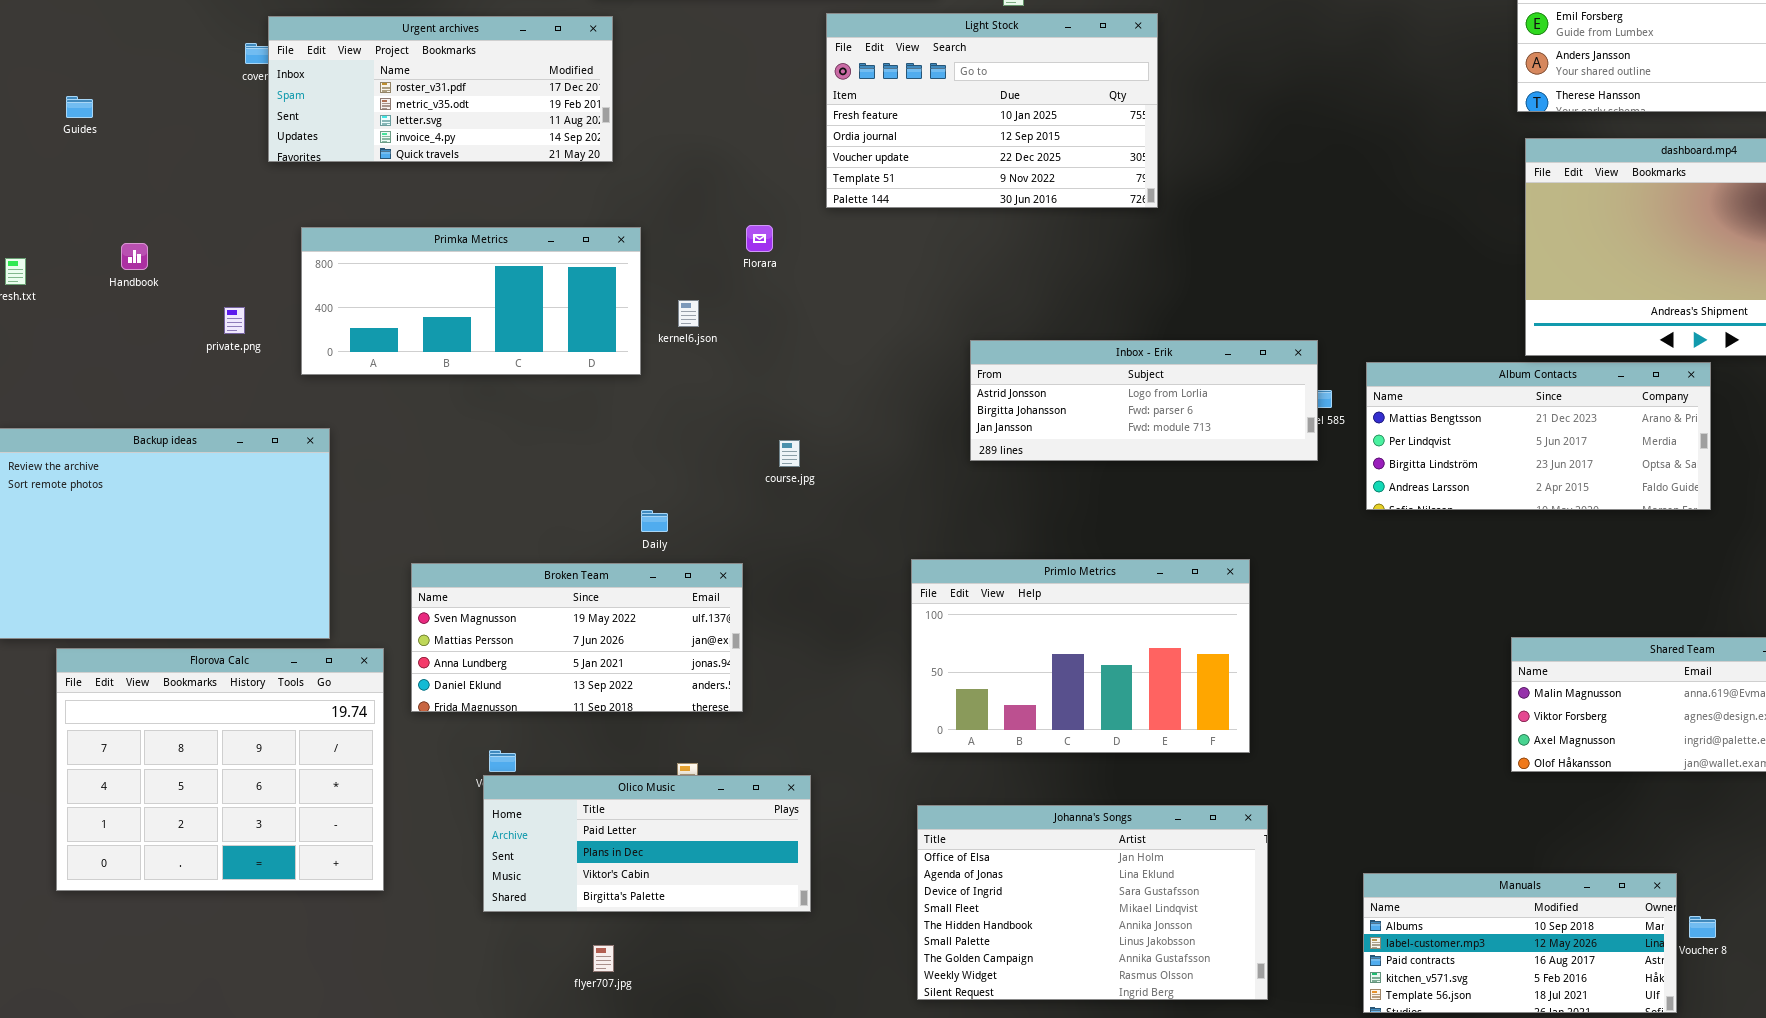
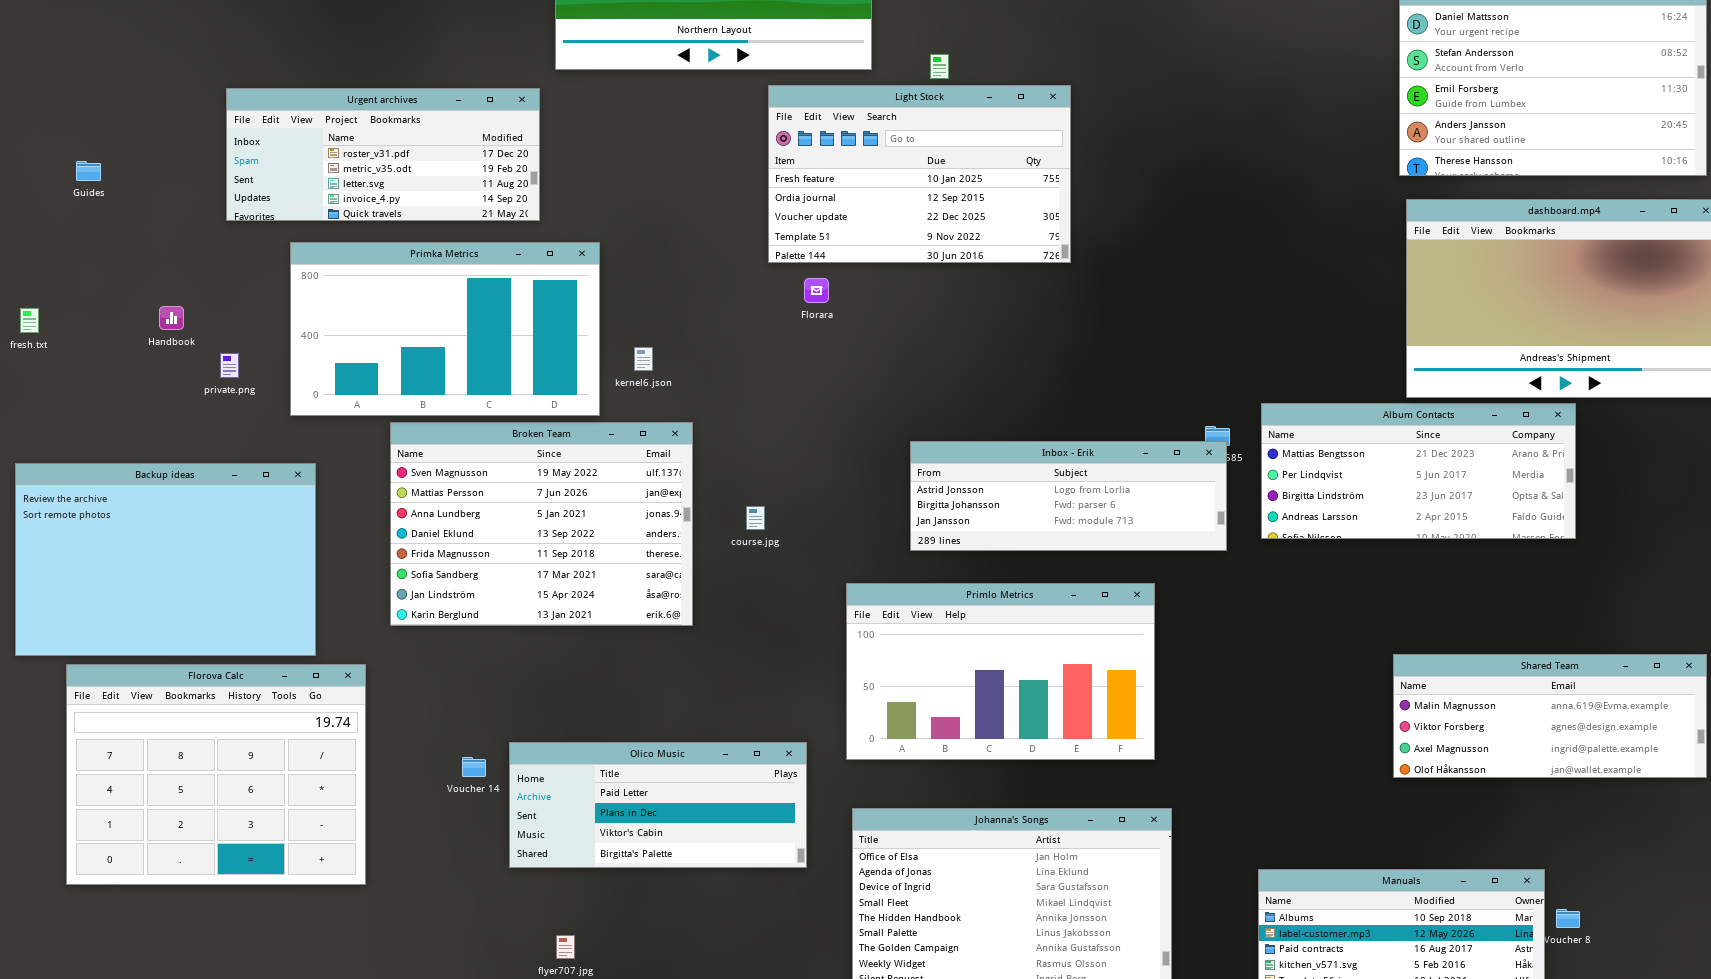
Urgent archives: [268,16,613,162] -> [226,88,540,221], moved
Florara: [746,225,773,252] -> [804,278,829,303], moved
Primka Metrics: [301,227,641,375] -> [290,242,600,416], resized
Handbook: [121,243,148,270] -> [159,306,184,330], moved
Inbox - Erik: [970,340,1318,461] -> [910,441,1227,551], moved
course.jpg: [779,440,800,467] -> [746,506,765,530], moved
Broken Team: [411,563,743,712] -> [390,422,693,626], moved, resized
Olico Music: [483,775,811,912] -> [509,742,807,868], moved

